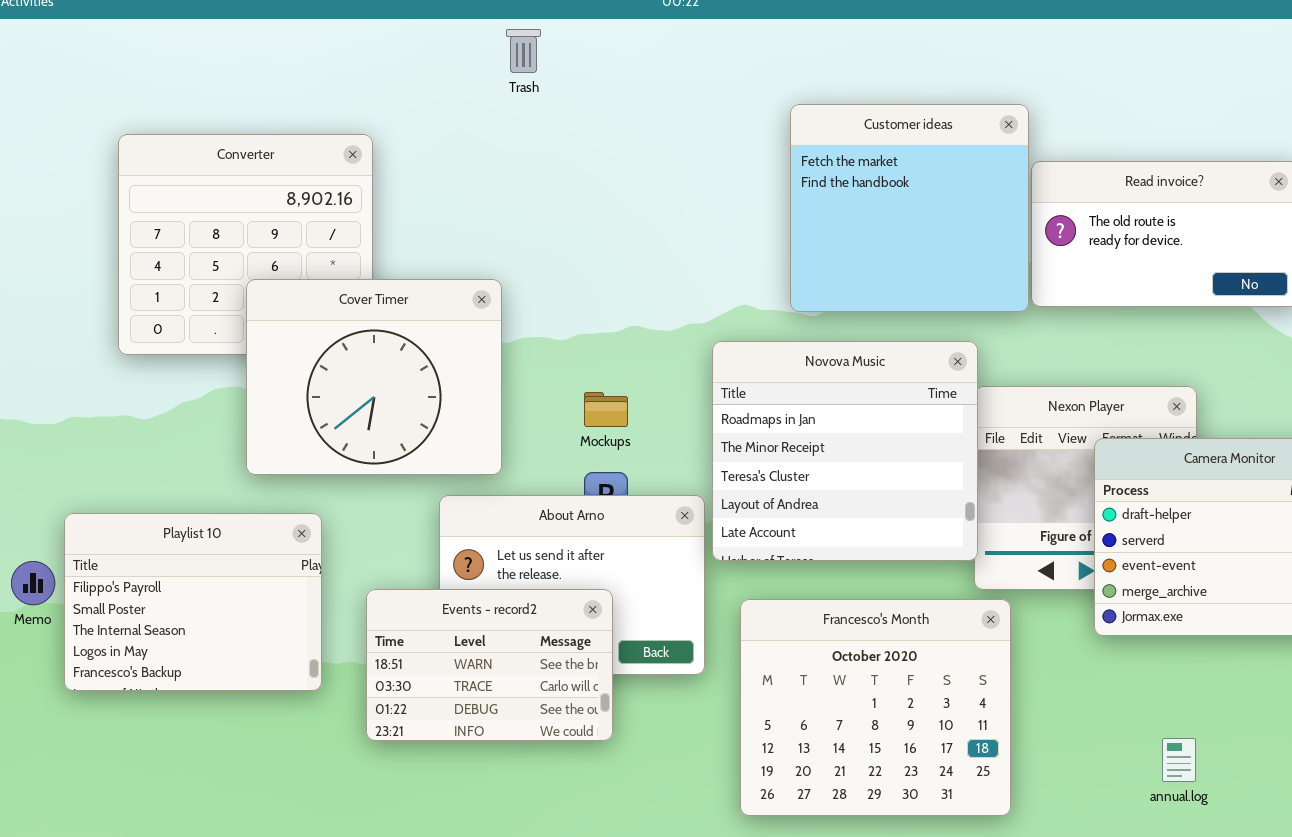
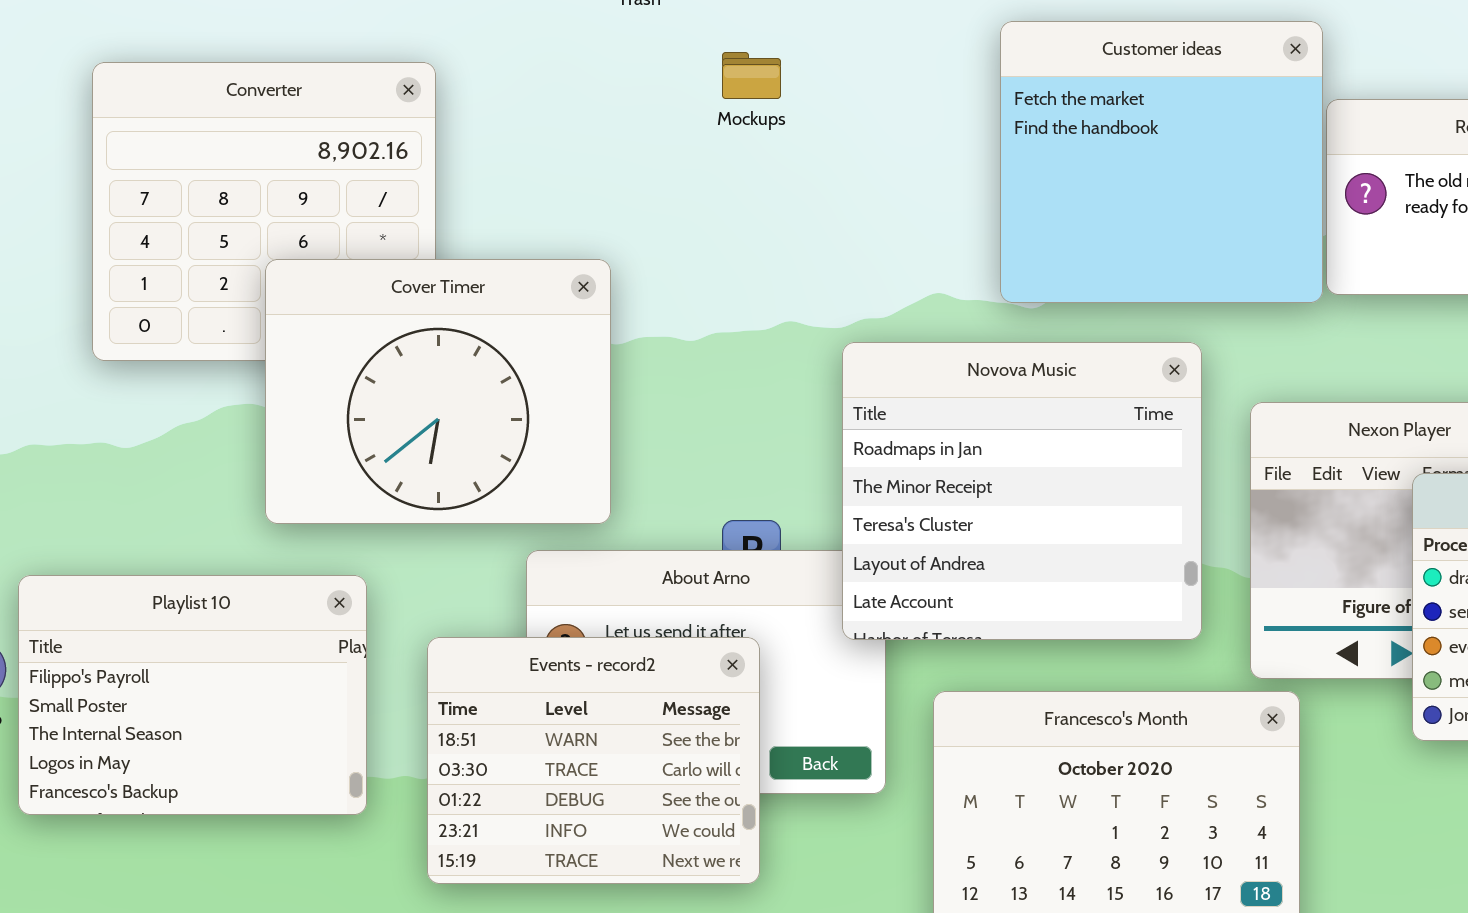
Novova Music: [712,341,978,561] -> [842,342,1202,640], moved
Mockups: [584,392,628,427] -> [722,52,781,99], moved
Events - record2: [366,589,613,741] -> [427,637,760,884], resized

